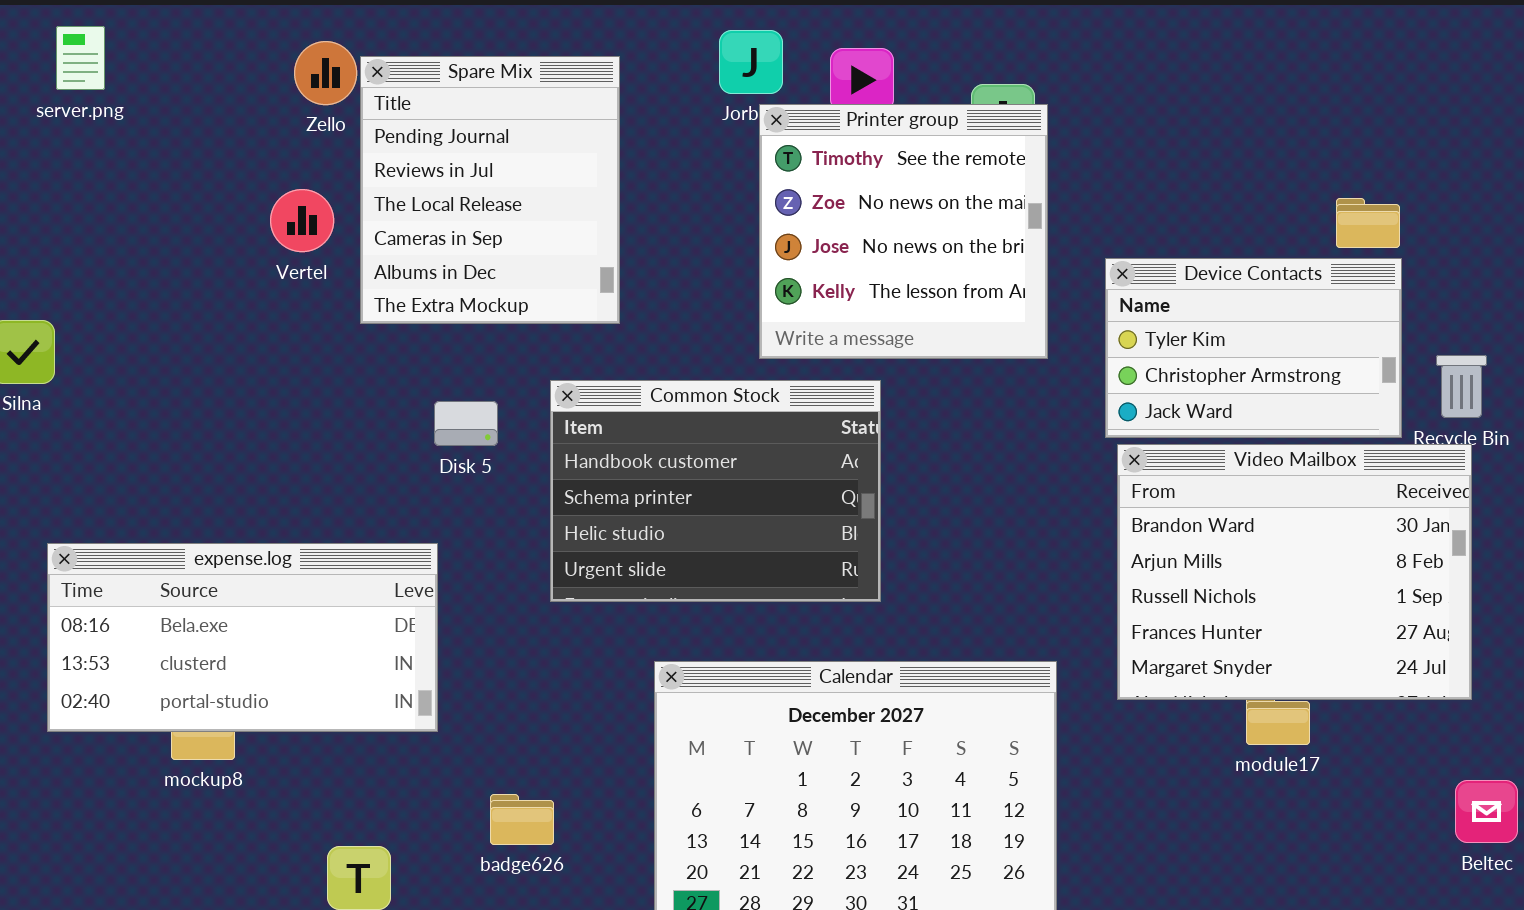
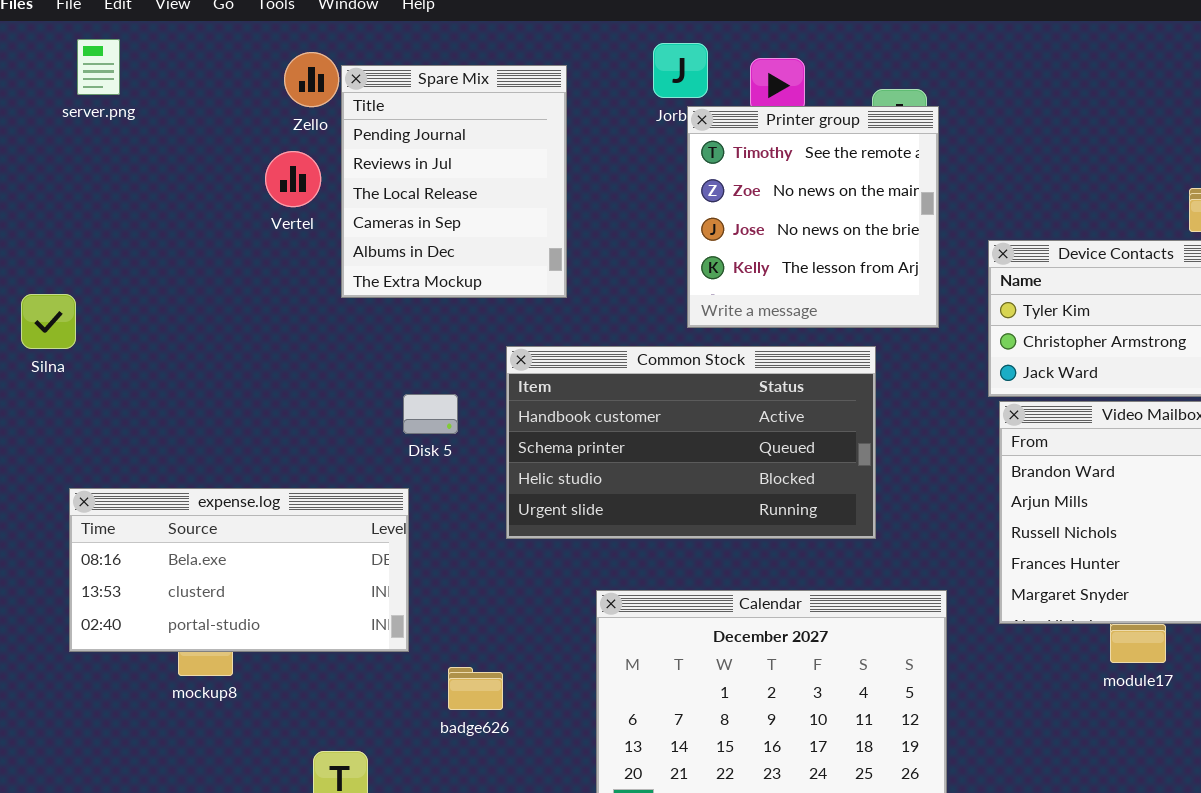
Vertel: [270,189,334,252] -> [265,151,321,207], moved
Common Stock: [550,380,881,602] -> [506,346,876,539], resized
Disk 5: [434,401,498,446] -> [403,394,458,434], moved
badge626: [490,794,554,845] -> [448,667,503,710], moved

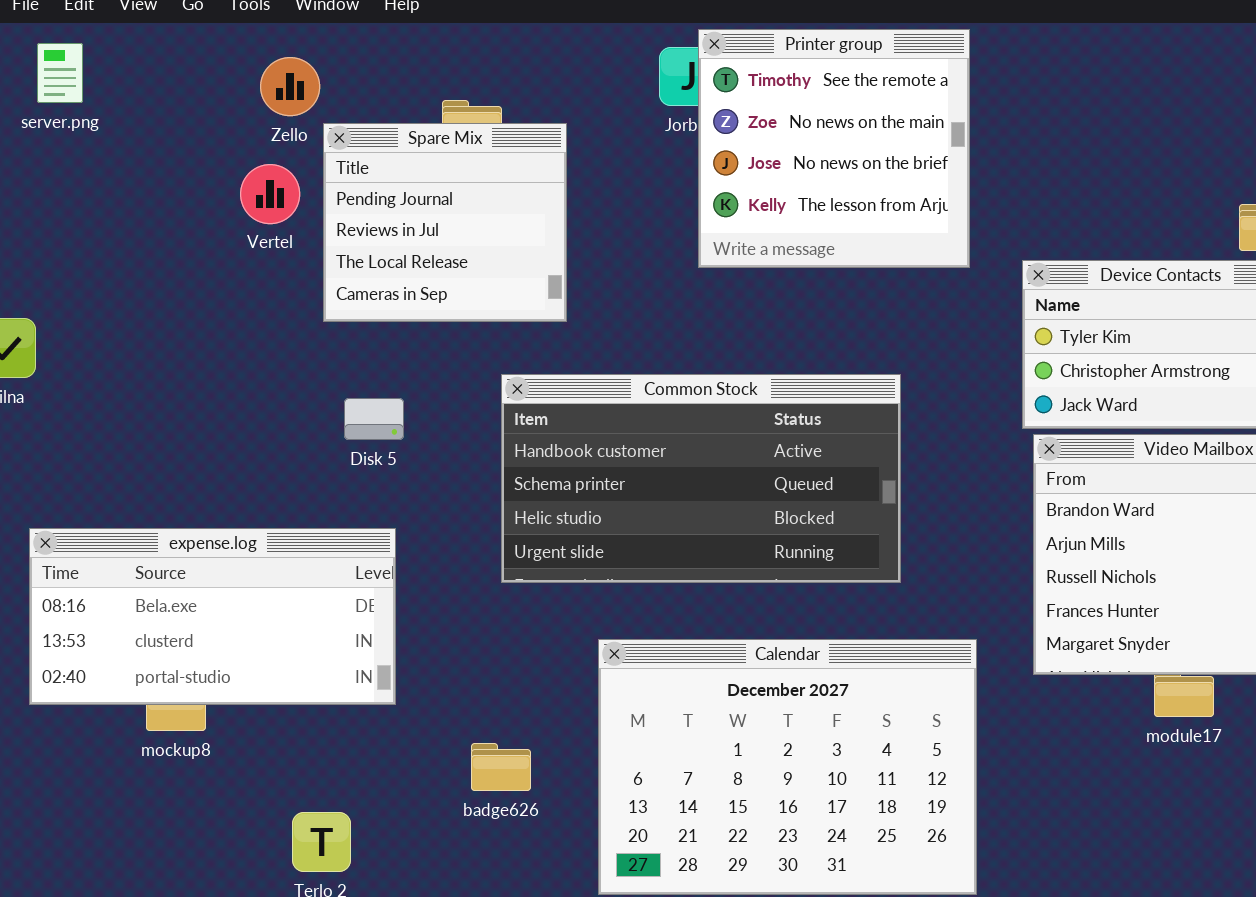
Spare Mix: [341,65,567,298] -> [323,123,567,322], resized
Printer group: [687,106,939,328] -> [698,29,970,268], moved
Disk 5: [403,394,458,434] -> [344,398,404,440], moved
badge626: [448,667,503,710] -> [471,743,531,791], moved

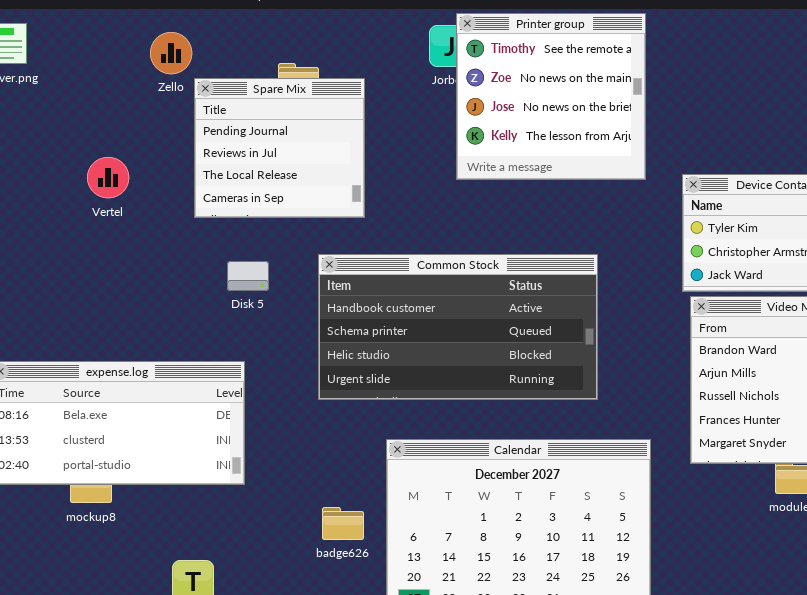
Vertel: [240,164,300,224] -> [87,157,129,198], moved
Disk 5: [344,398,404,440] -> [227,261,269,291], moved
badge626: [471,743,531,791] -> [322,507,364,540], moved

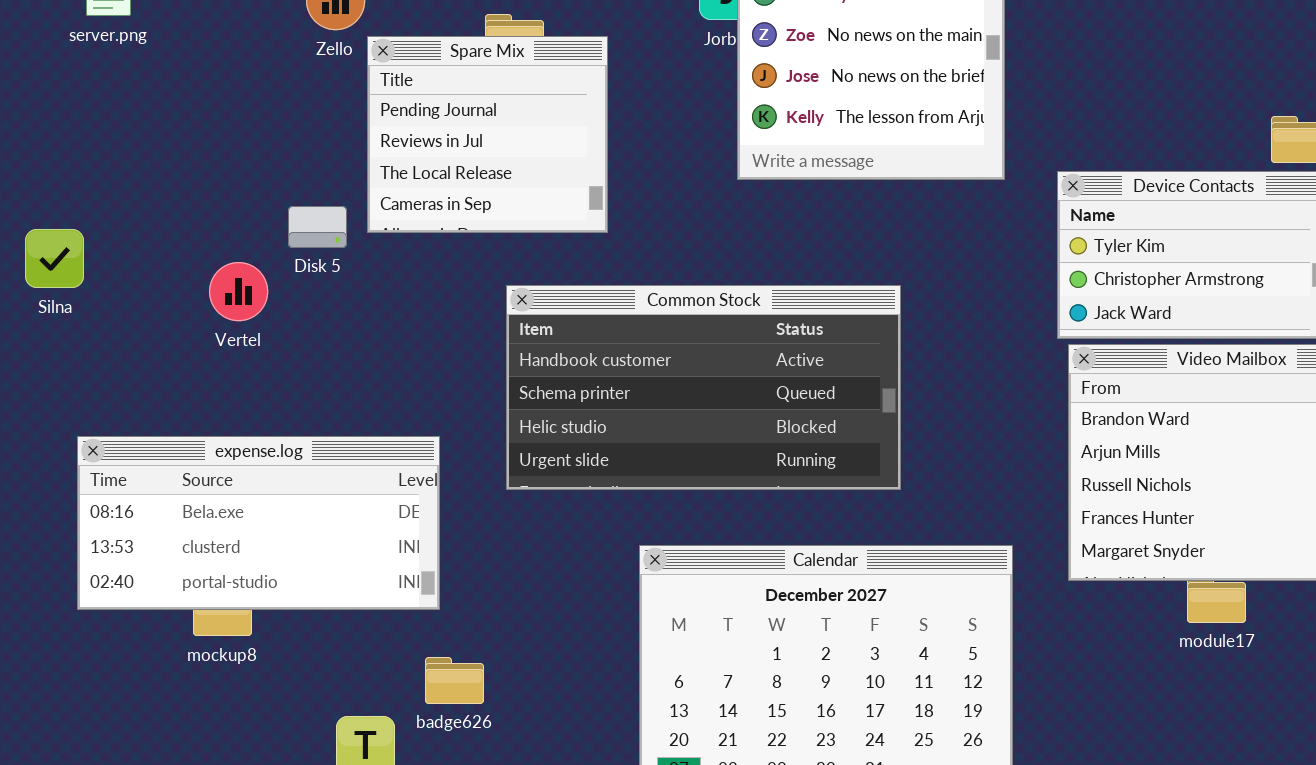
Vertel: [87,157,129,198] -> [209,262,268,321], moved
Common Stock: [318,254,598,400] -> [506,285,901,490], moved
Disk 5: [227,261,269,291] -> [288,206,347,248], moved
badge626: [322,507,364,540] -> [425,657,484,704], moved

